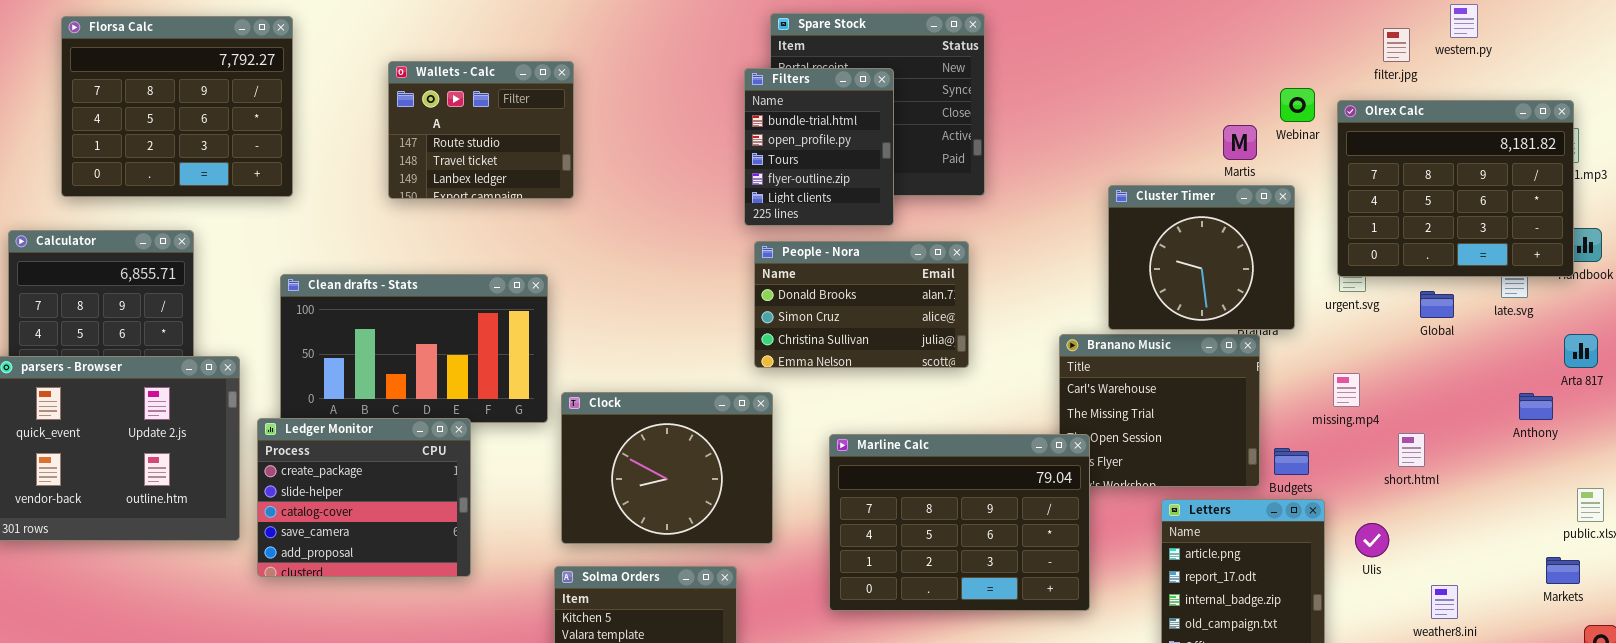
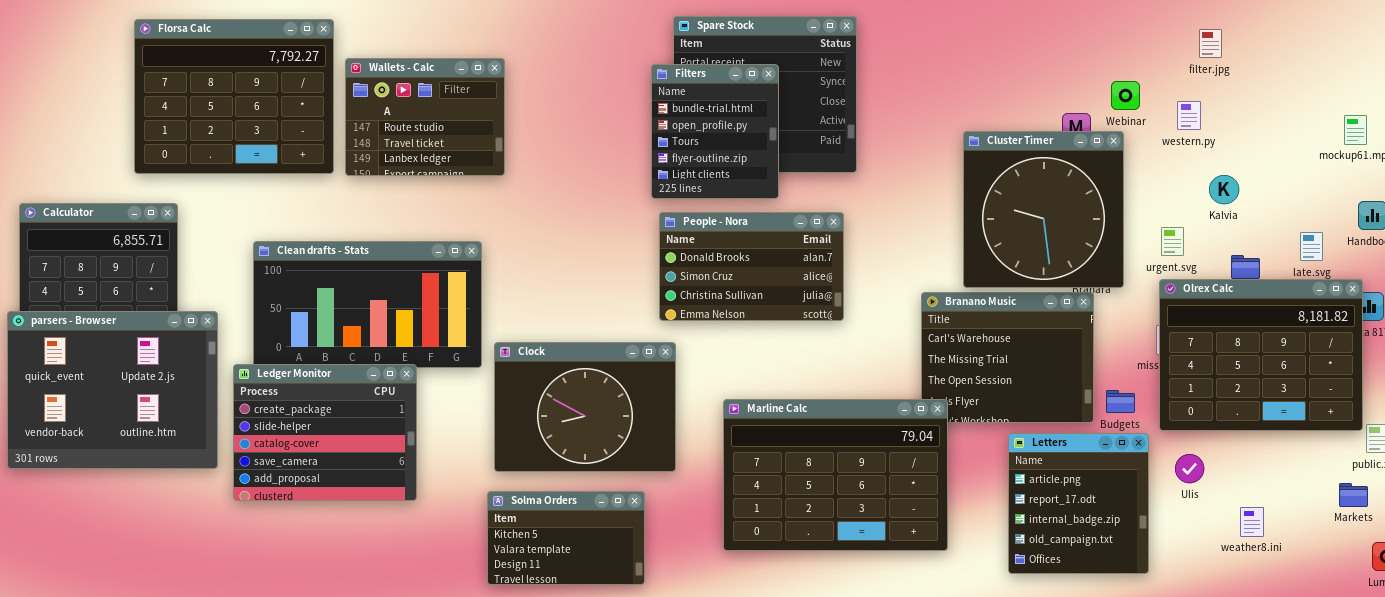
western.py: [1450,4,1478,38] -> [1177,101,1201,130], moved
Florsa Calc: [61,16,293,197] -> [134,19,334,174], moved
Olrex Calc: [1337,100,1574,277] -> [1159,279,1363,431], moved
Cluster Timer: [1108,185,1295,330] -> [963,131,1124,288], resized
Marline Calc: [829,434,1090,611] -> [723,399,948,551], moved

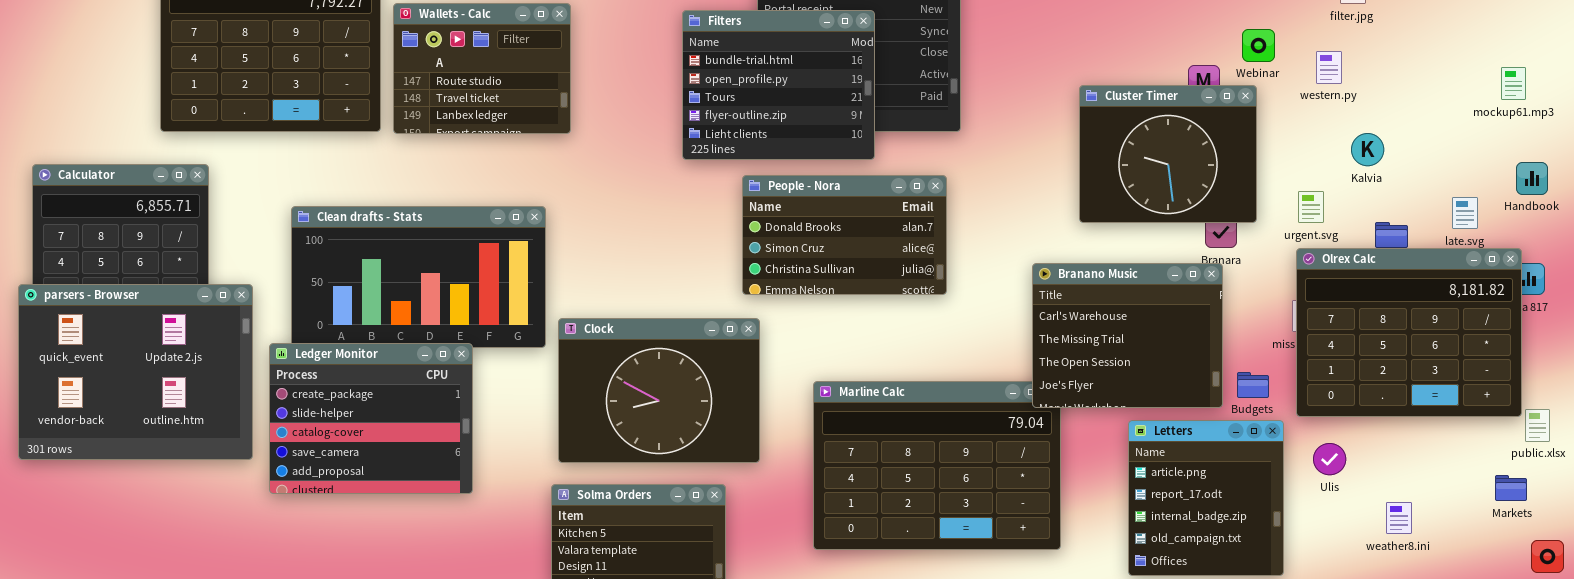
Filters: [651,64,779,199] -> [682,10,875,160], resized
Cluster Timer: [963,131,1124,288] -> [1079,85,1257,223], resized
Branano Music: [921,292,1094,423] -> [1032,263,1223,408], raised

